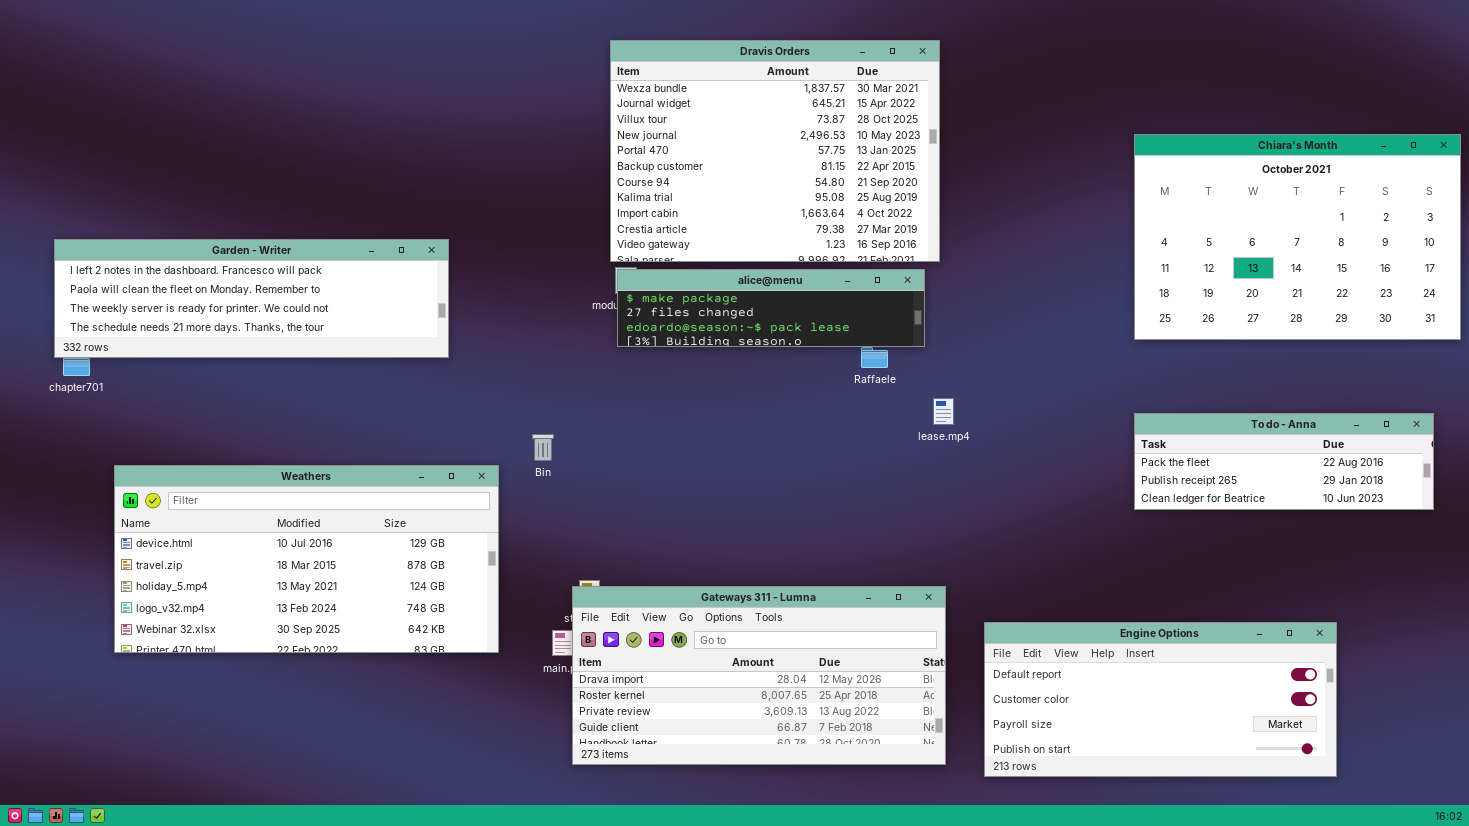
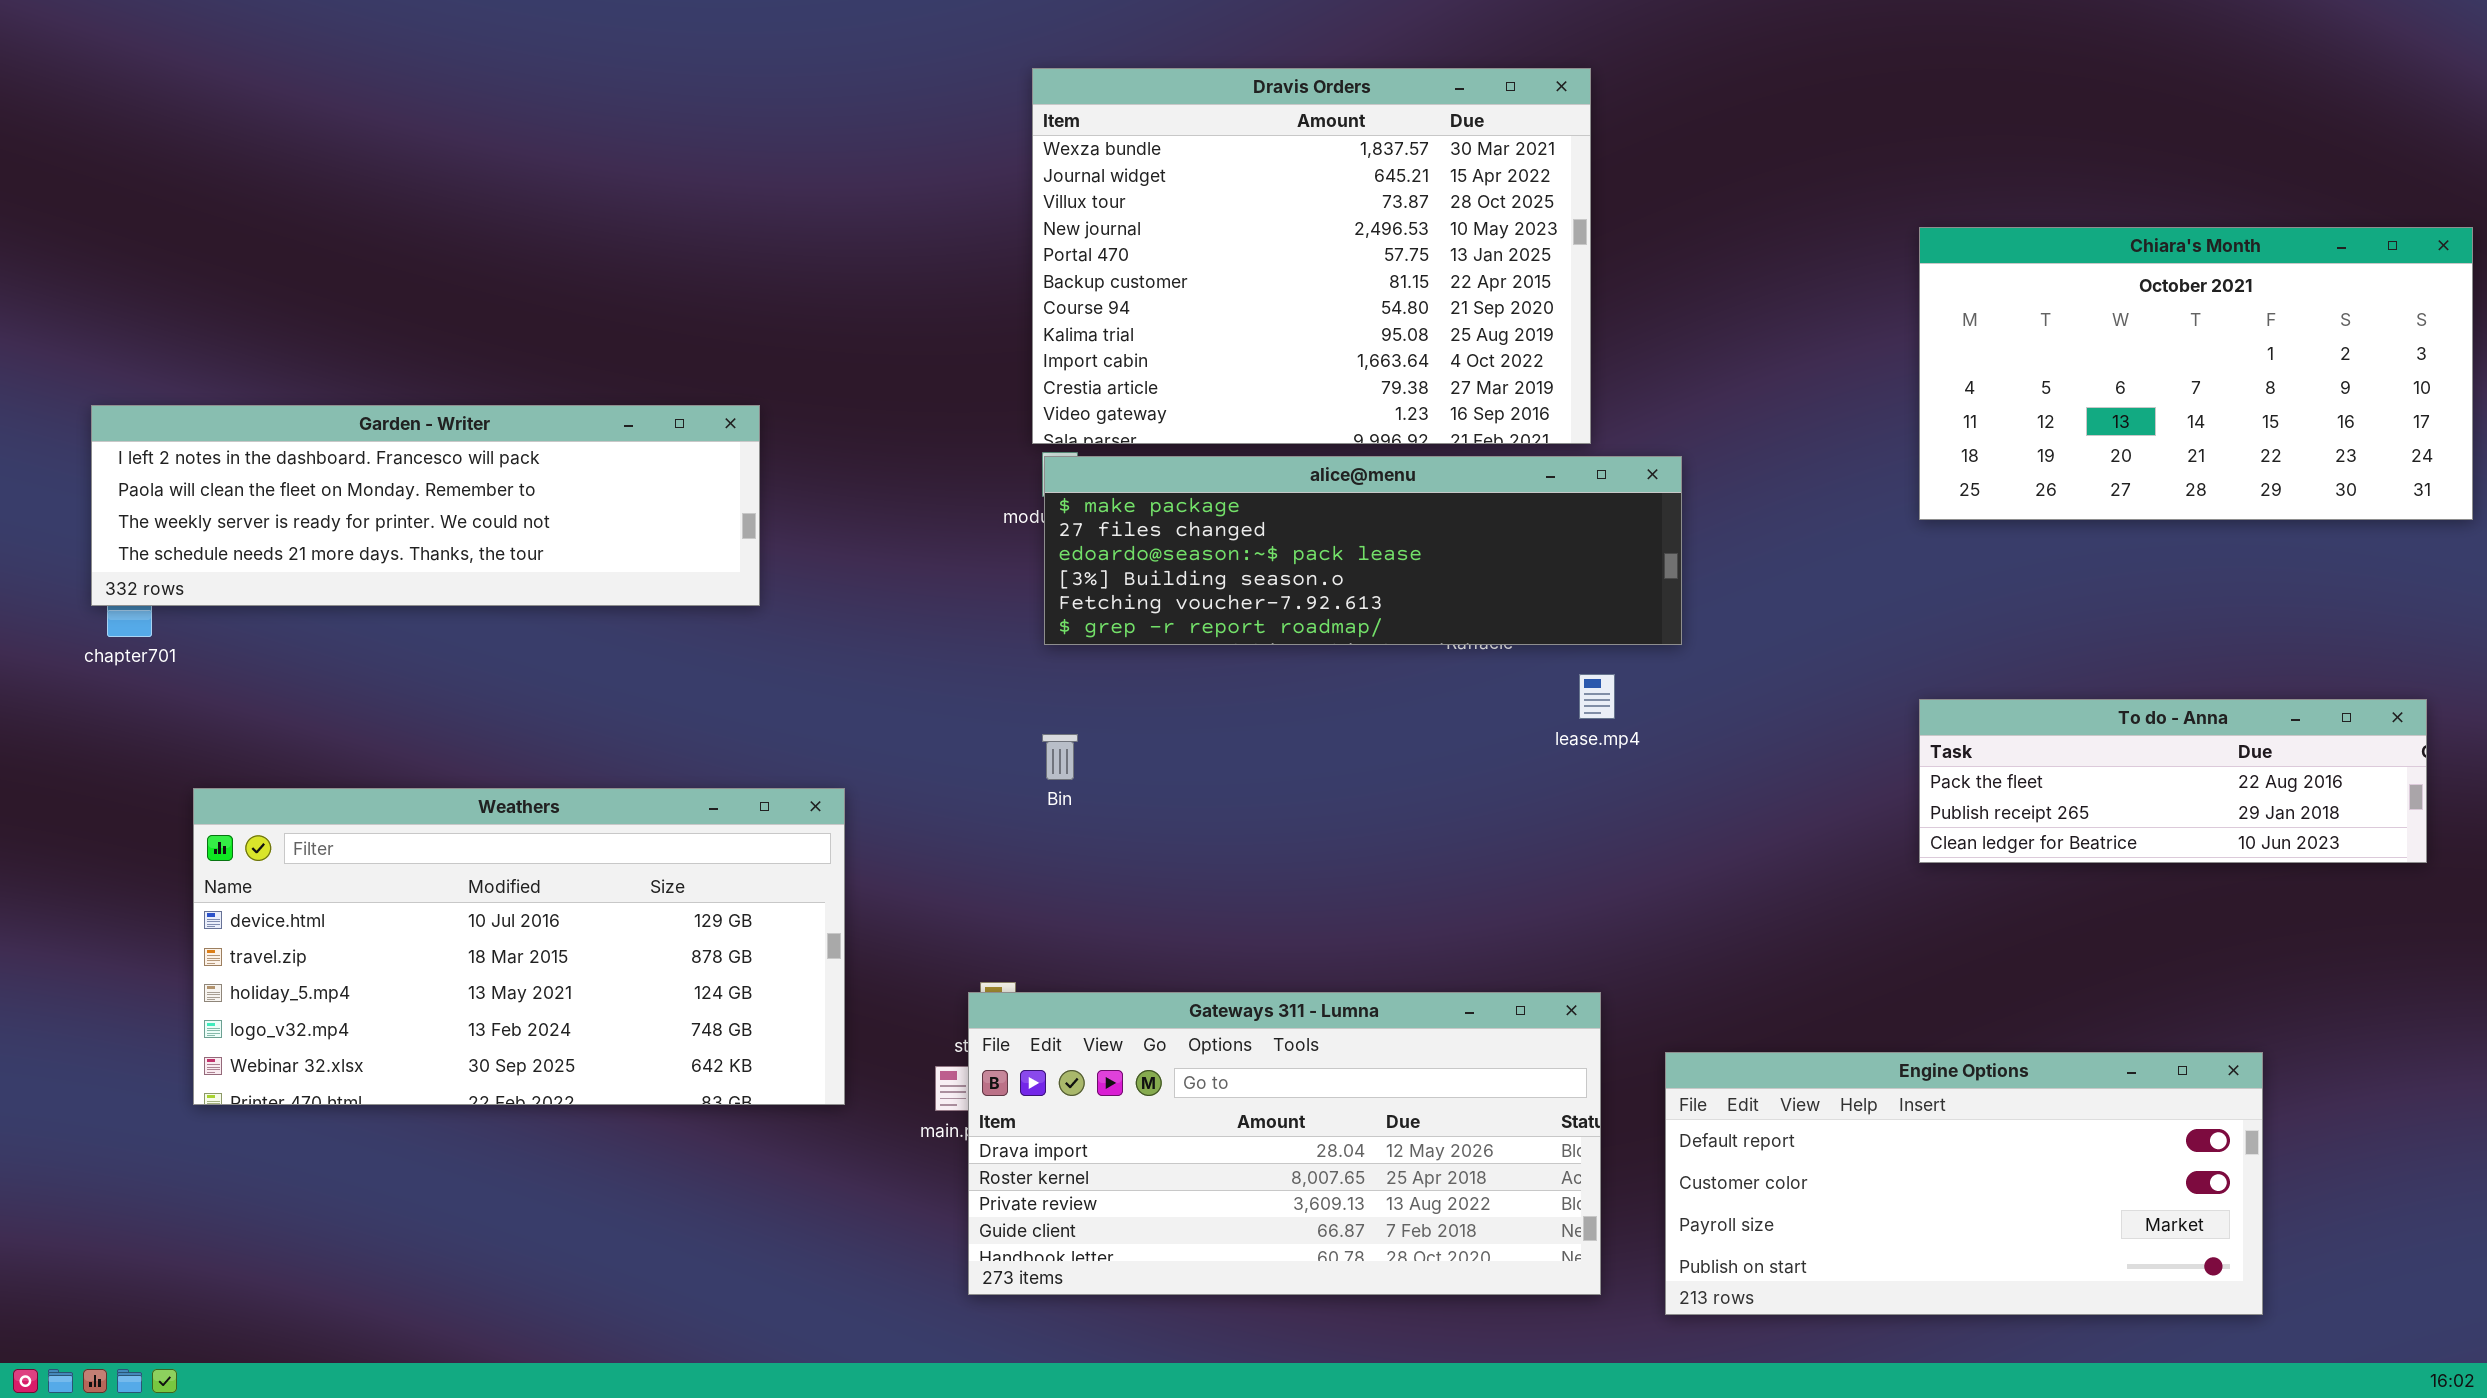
Chiara's Month: [1134,134,1461,340] -> [1919,227,2473,520], resized
alice@menu: [617,269,925,347] -> [1044,456,1682,645], resized
Bin: [532,434,554,461] -> [1042,734,1078,780], moved

